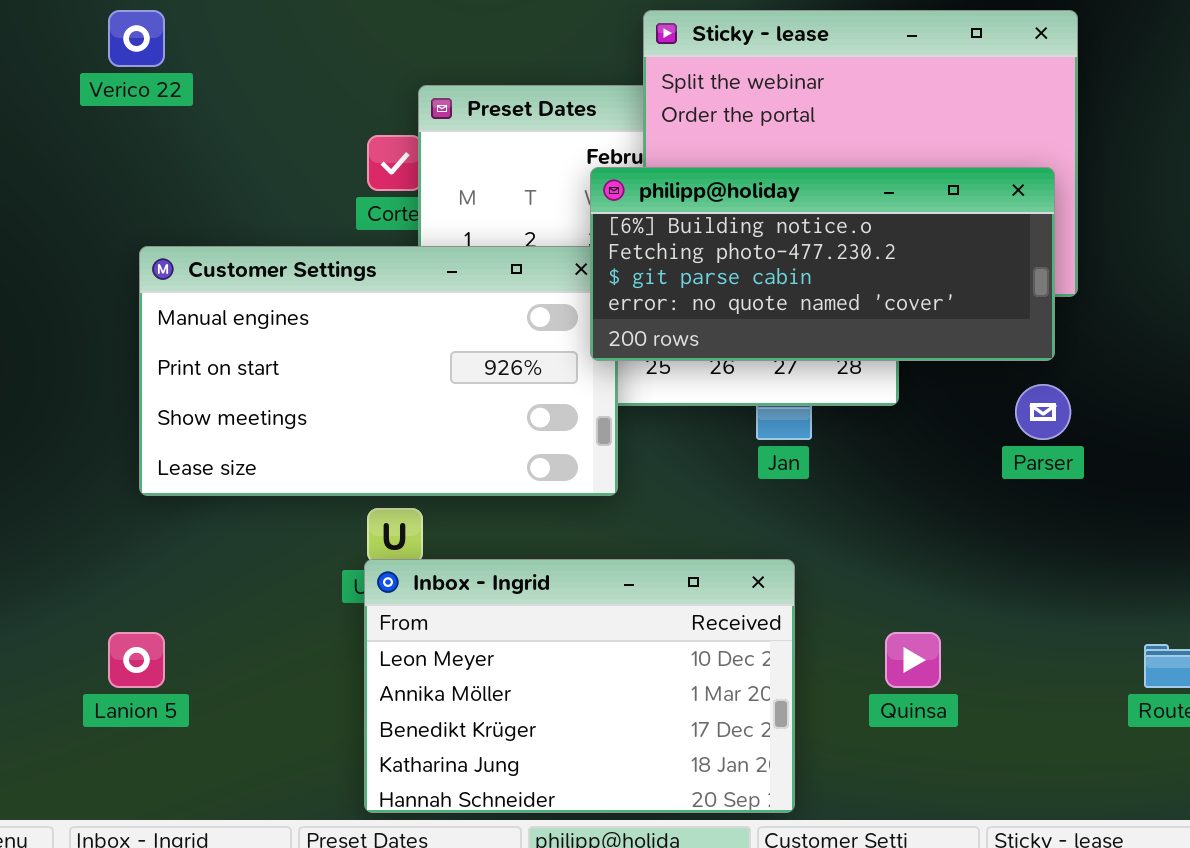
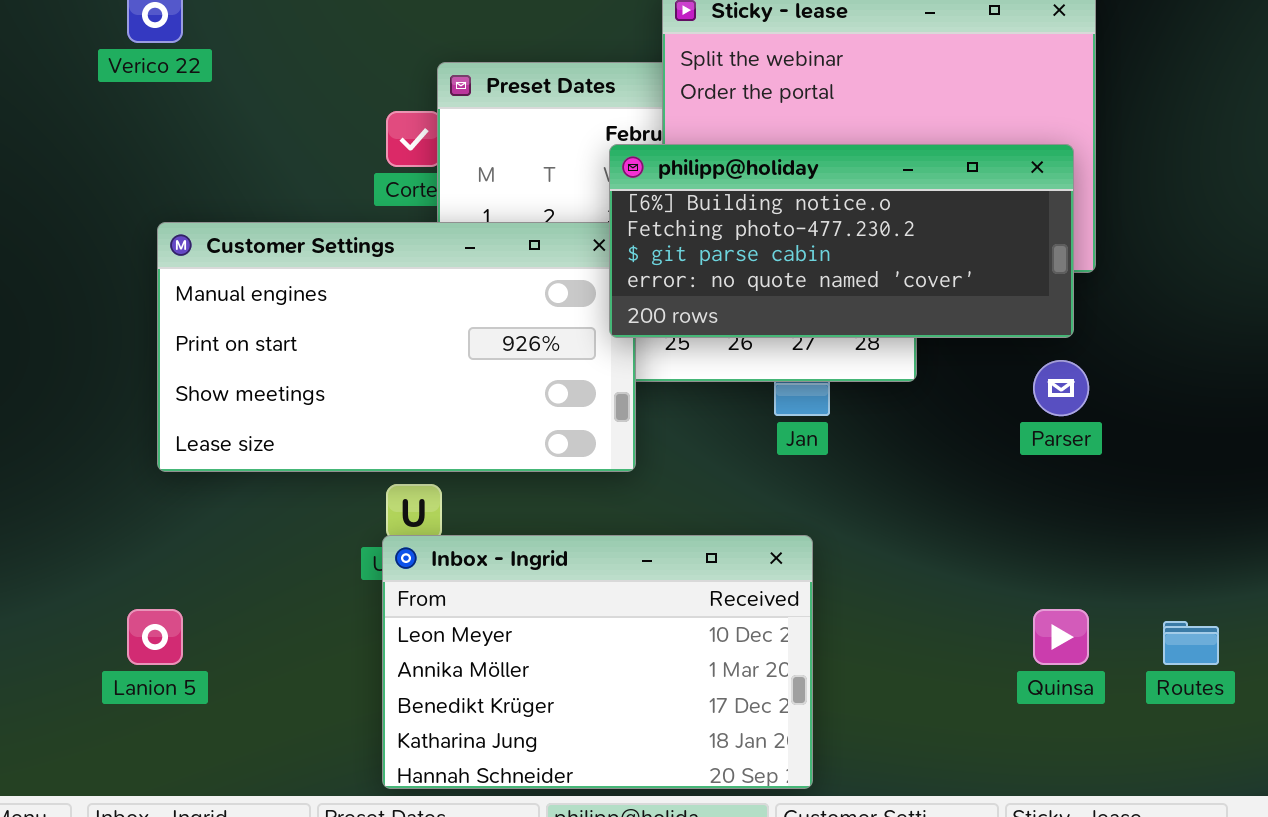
Quinsa: [885,632,941,688] -> [1033,609,1089,665], moved

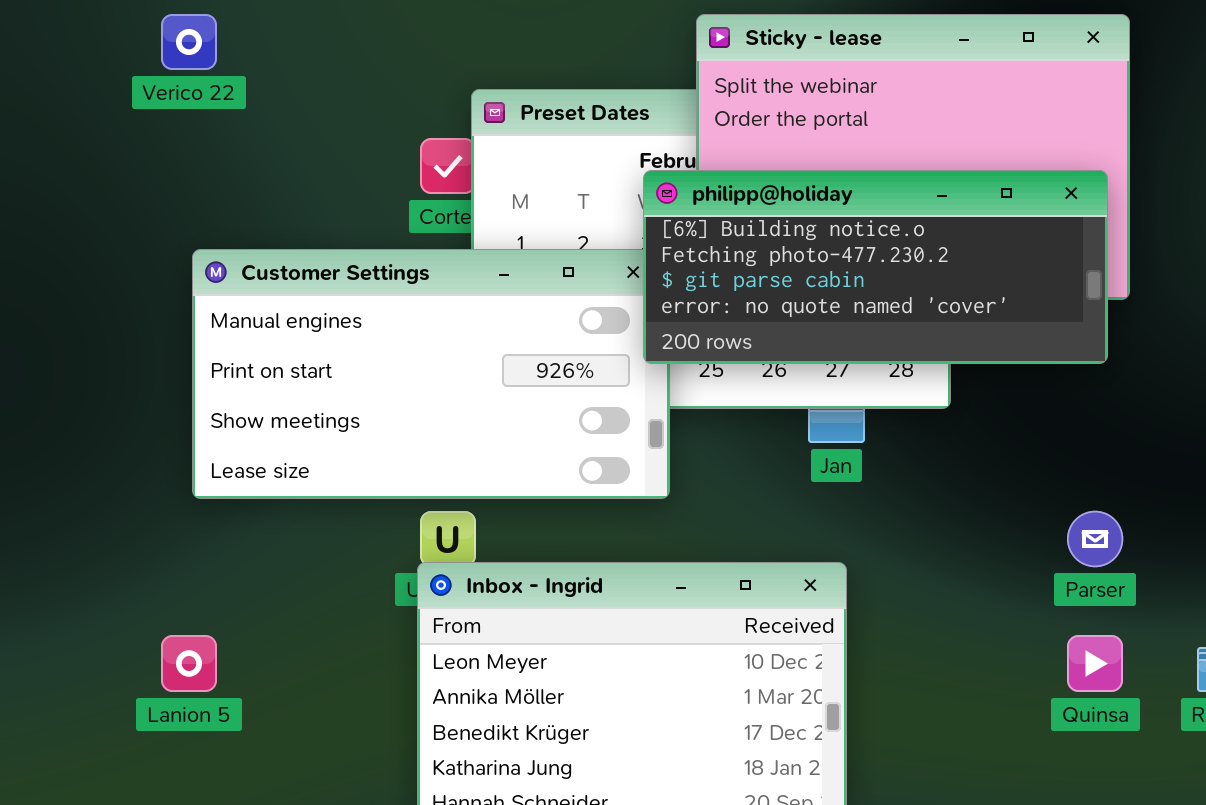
Parser: [1033,360,1089,416] -> [1067,511,1123,567], moved

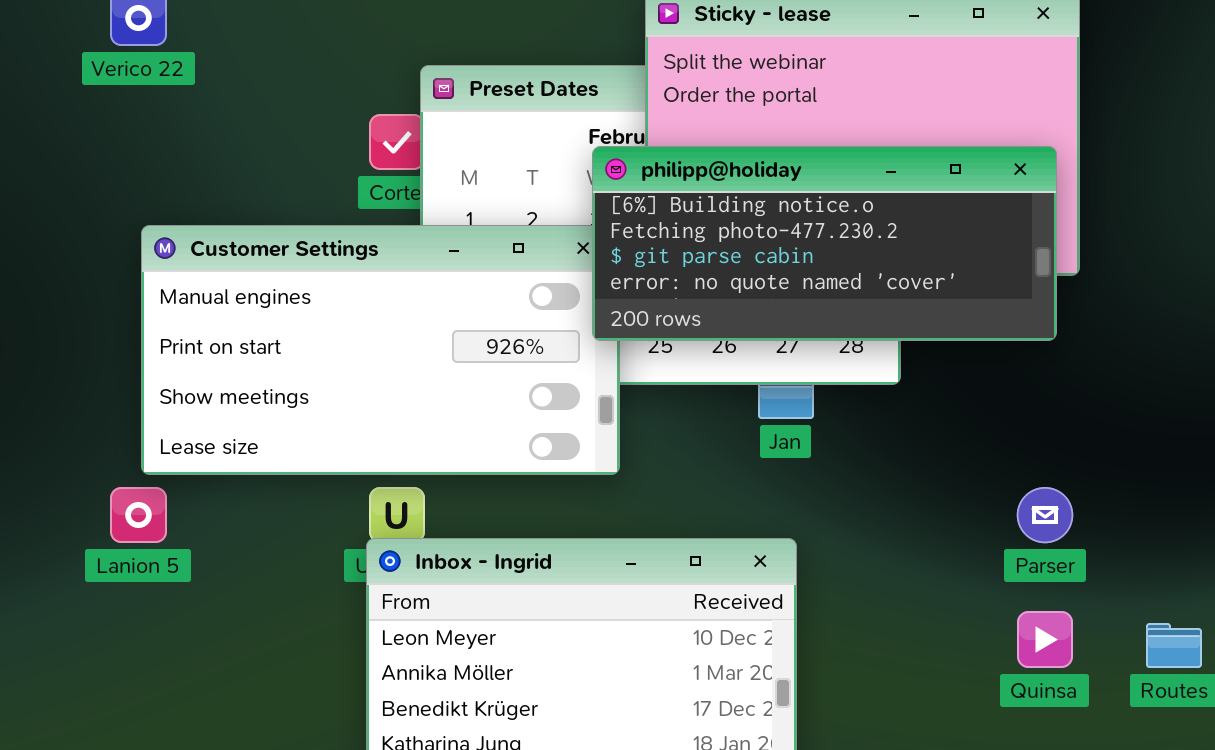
Lanion 5: [161,635,217,692] -> [110,487,167,543], moved

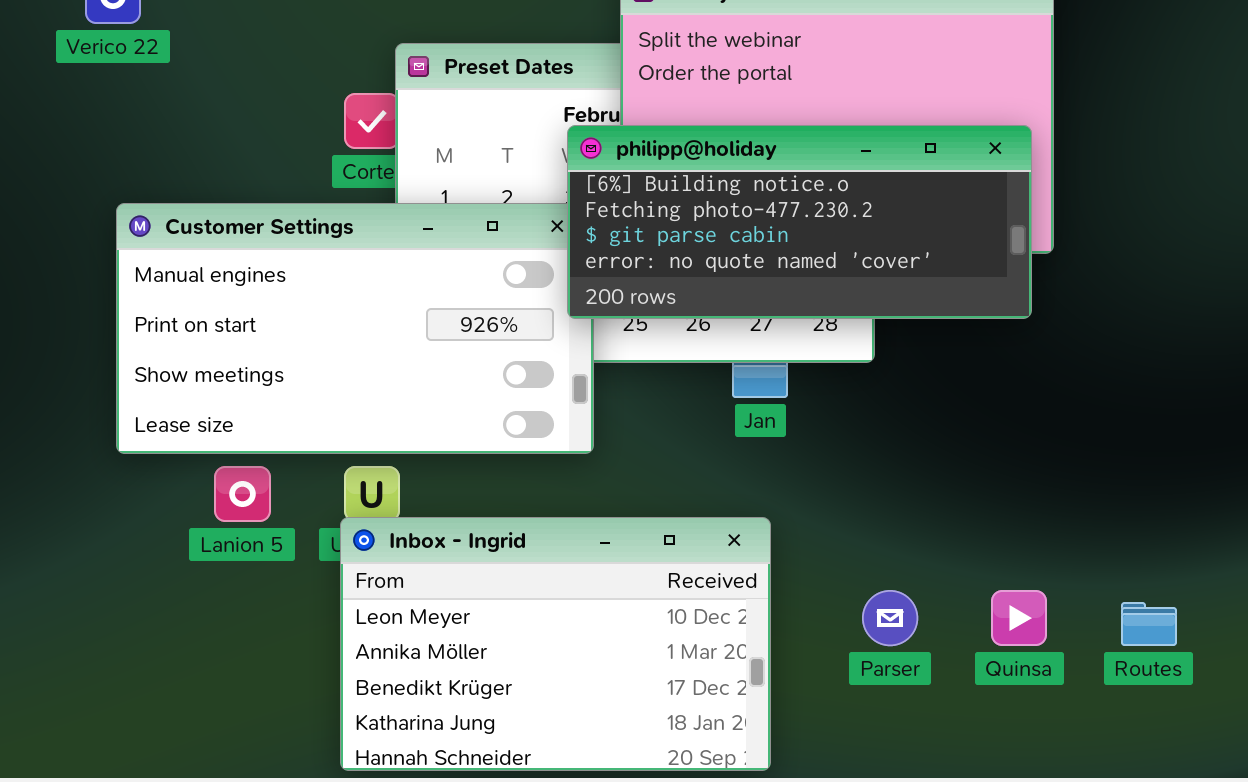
Lanion 5: [110,487,167,543] -> [214,466,271,522], moved
Parser: [1017,487,1073,543] -> [862,590,918,646], moved

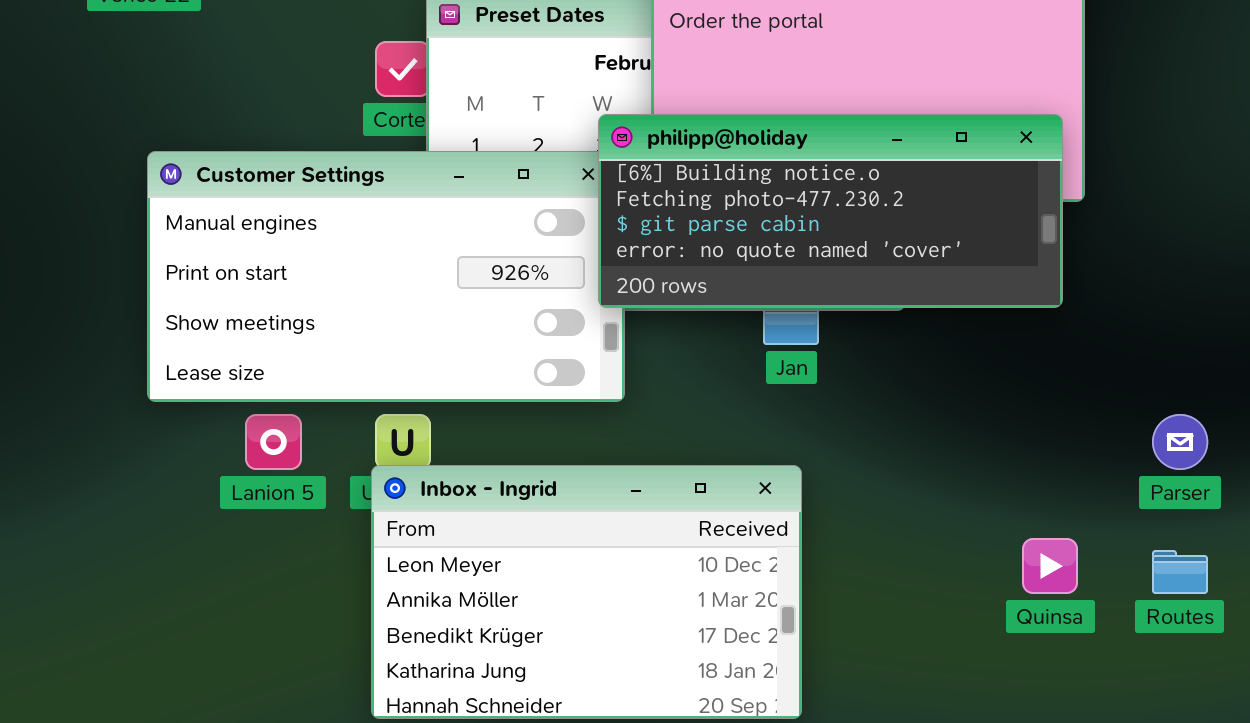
philipp@holiday: [567,125,1032,319] -> [598,114,1063,308], moved
Parser: [862,590,918,646] -> [1152,414,1208,470], moved

